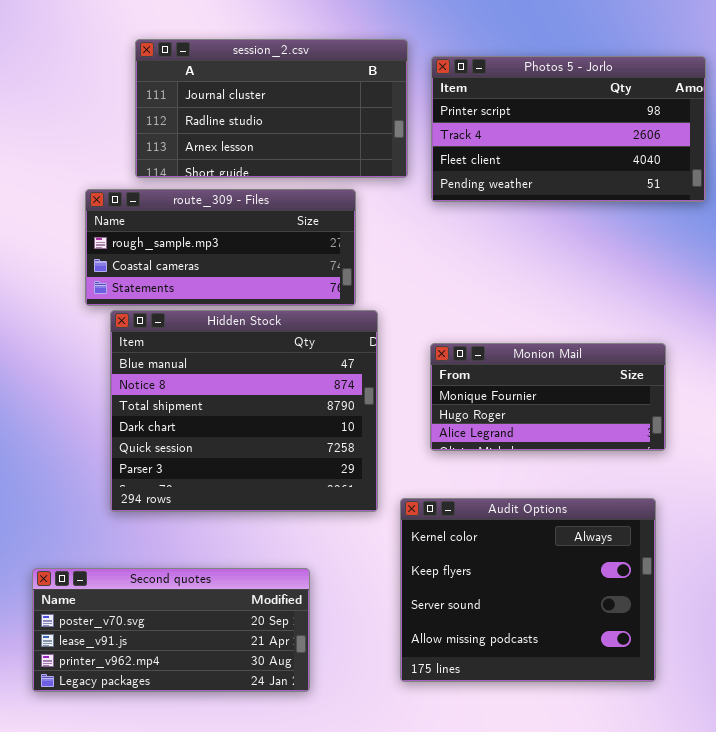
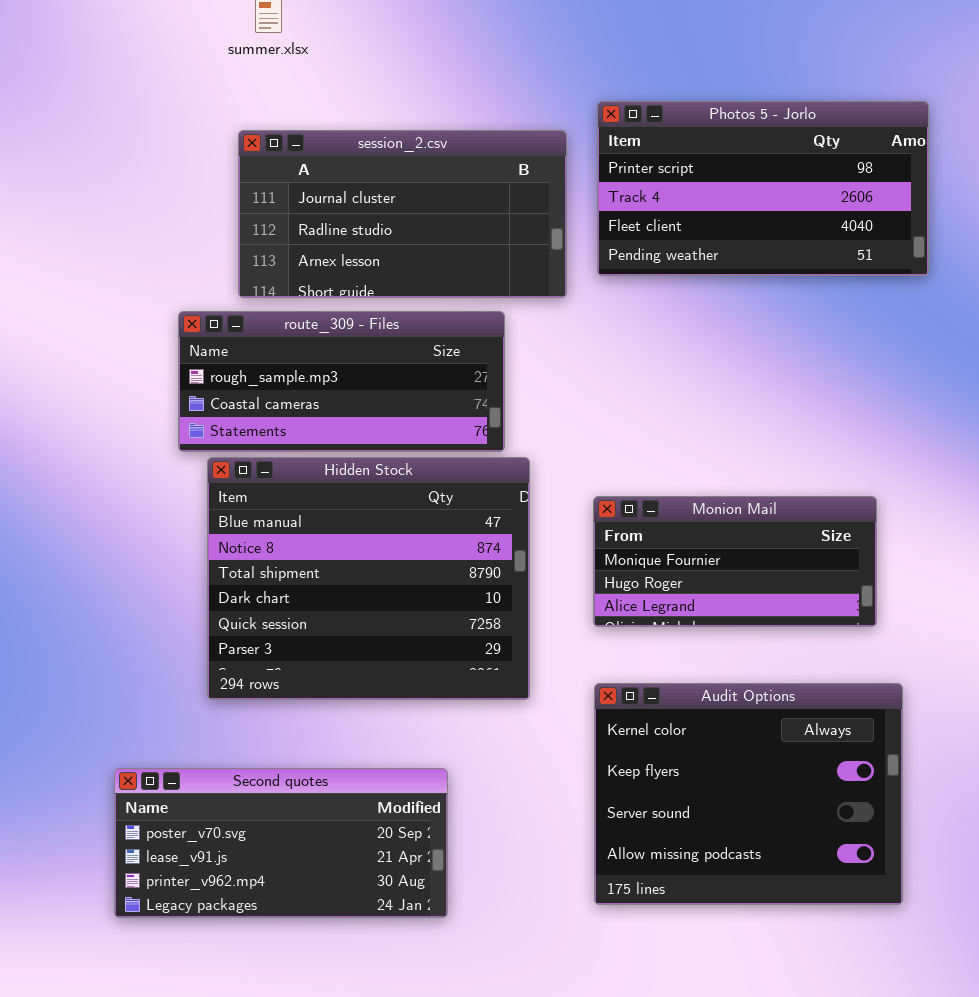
Photos 5 - Jorlo: [431,56,706,202] -> [597,101,929,276], moved
Audit Options: [400,498,656,682] -> [594,683,903,905], moved

